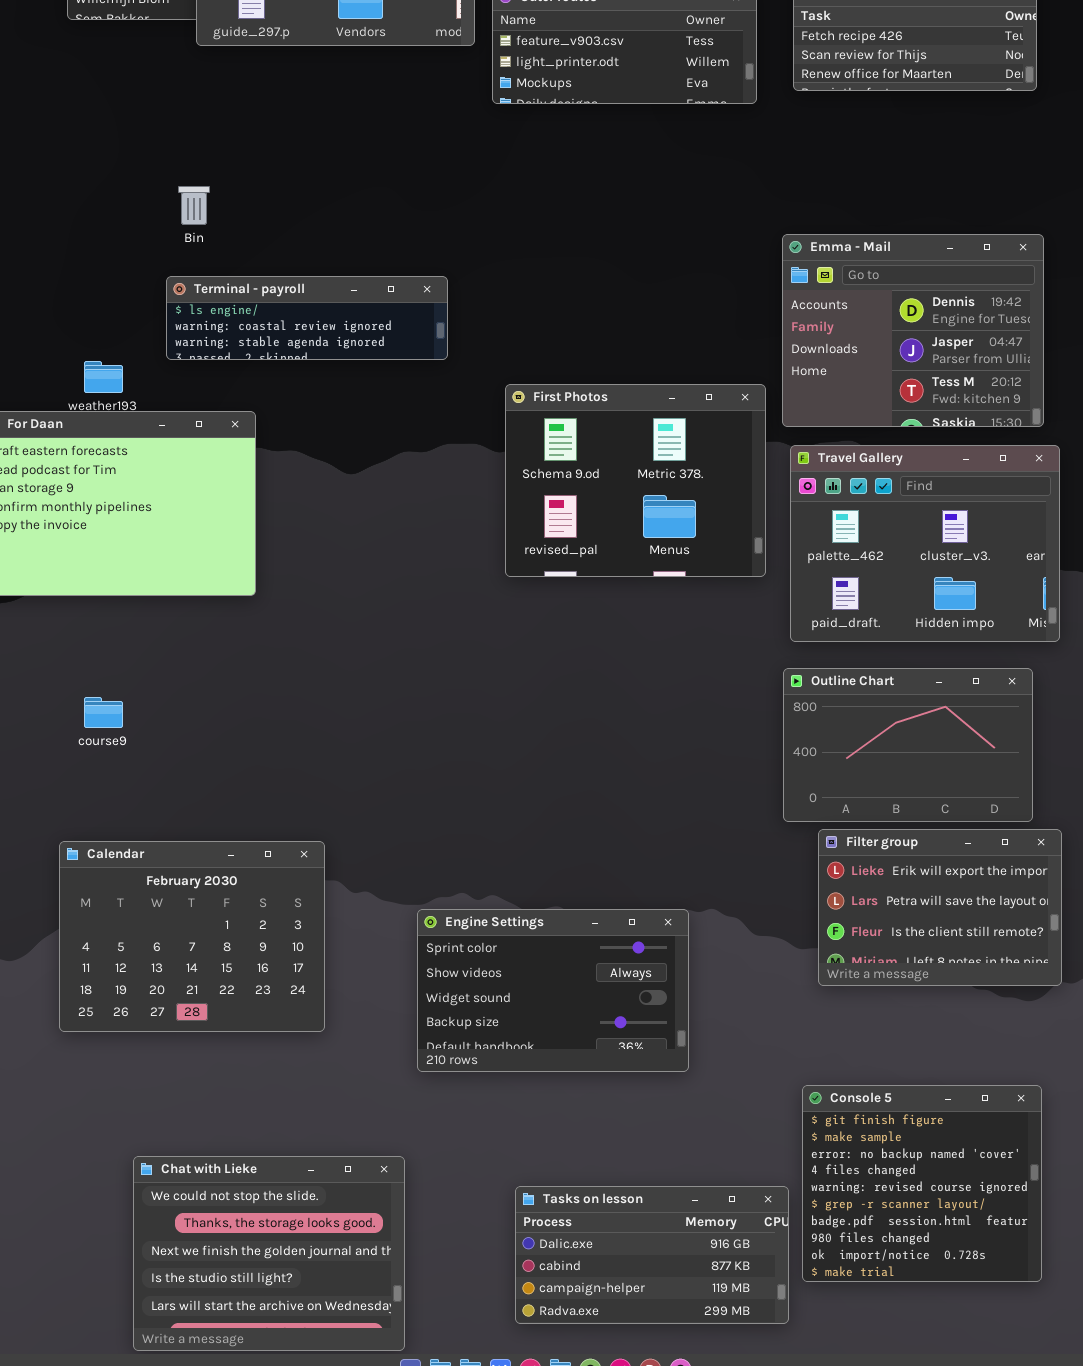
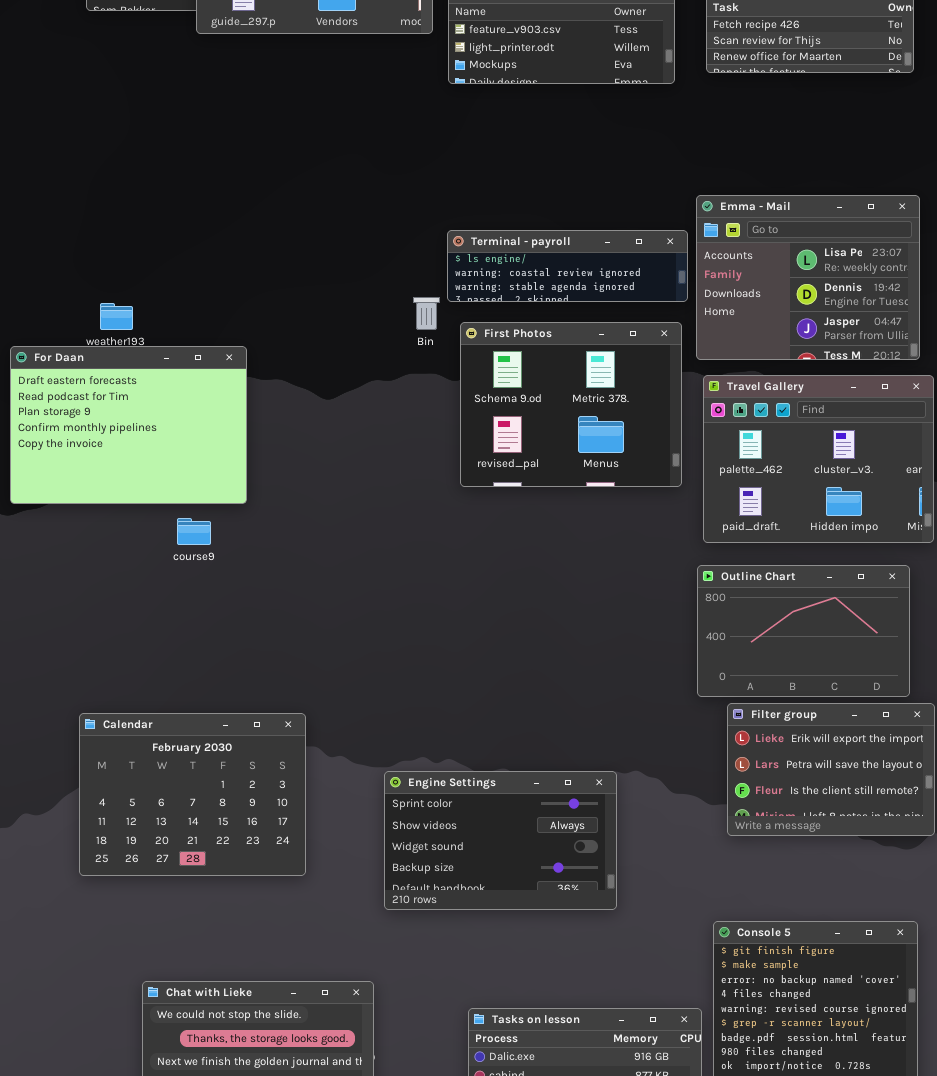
Bin: [178,186,210,225] -> [413,297,440,330], moved
Emma - Mail: [782,234,1044,427] -> [696,195,920,360], scrolled up 1 row
Terminal - payroll: [166,276,448,360] -> [447,230,688,302], moved
course9: [84,697,123,728] -> [177,518,211,545], moved

